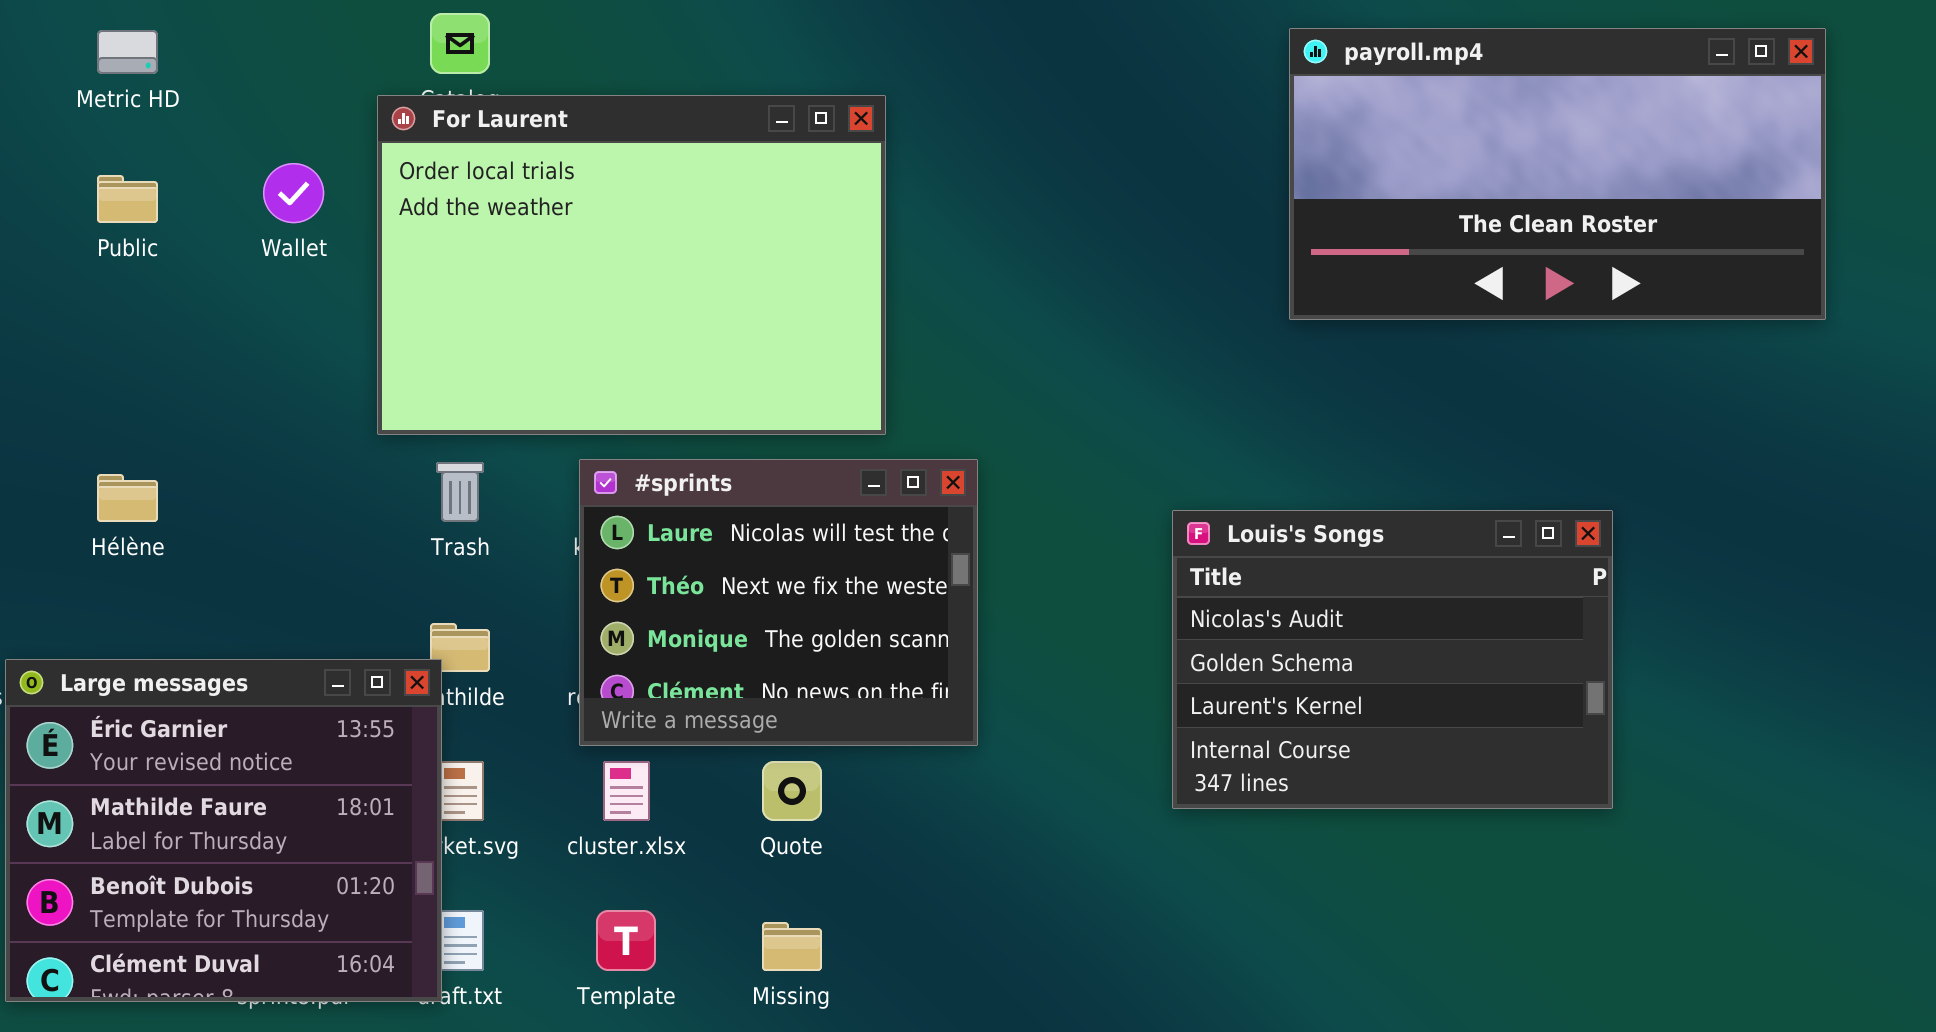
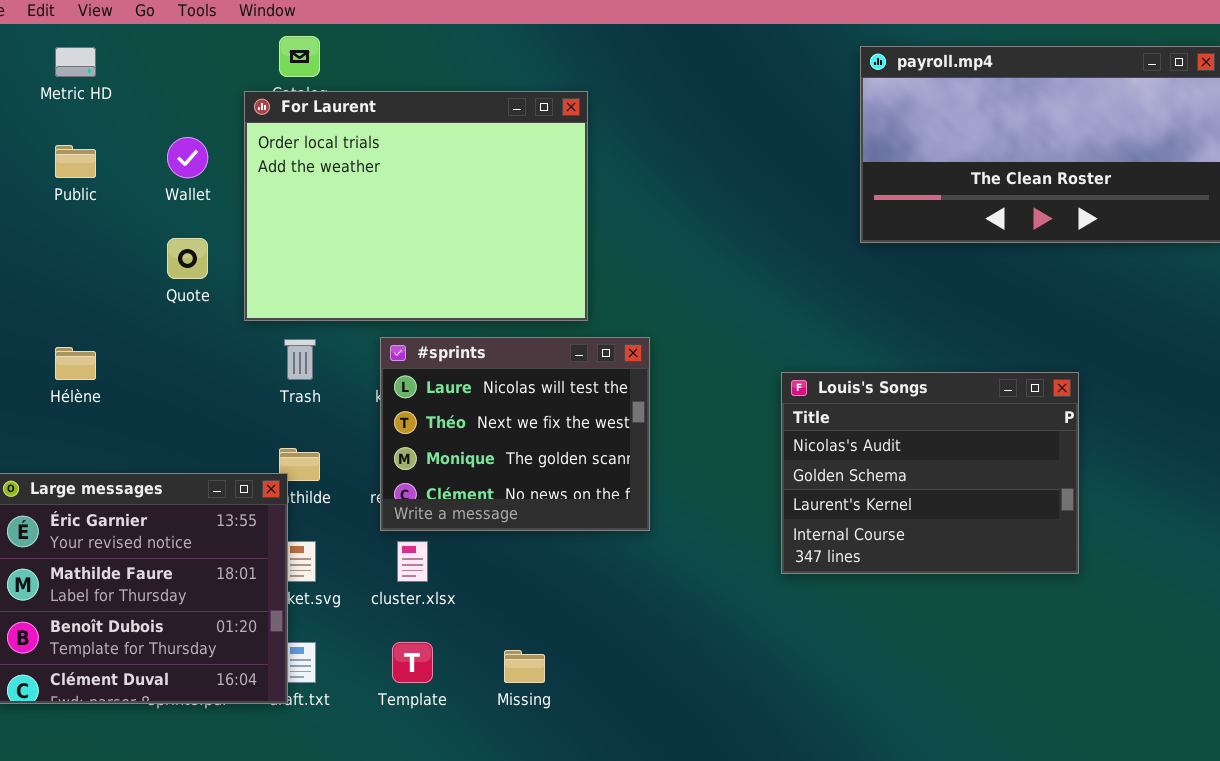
Quote: [762,761,822,821] -> [167,238,208,279], moved

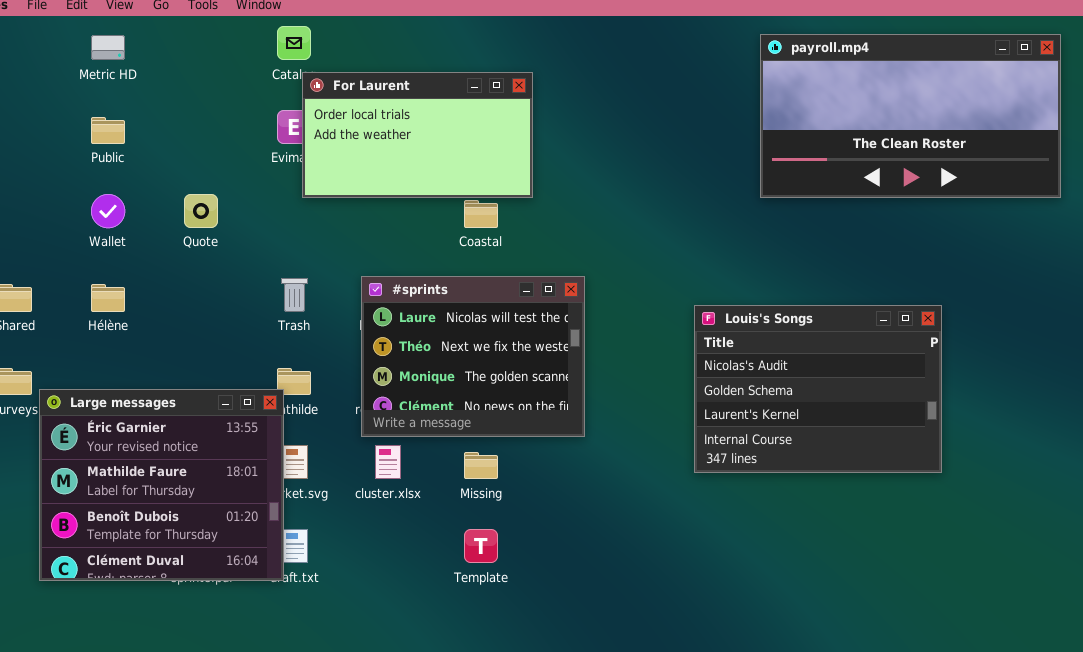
For Laurent: [244,91,588,321] -> [302,72,533,198], resized
Wallet: [167,137,208,178] -> [91,194,125,228], moved
Template: [392,642,433,683] -> [464,529,498,563], moved
Missing: [504,650,545,683] -> [464,452,498,479], moved

